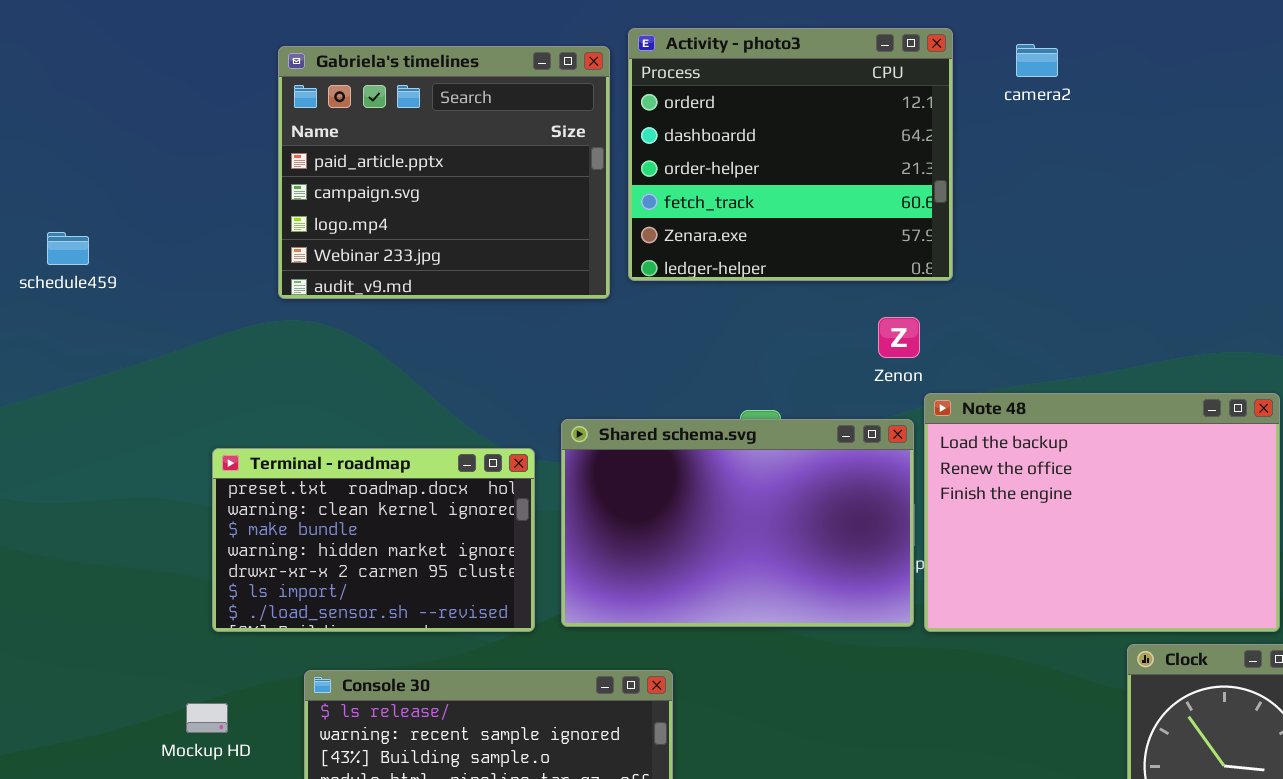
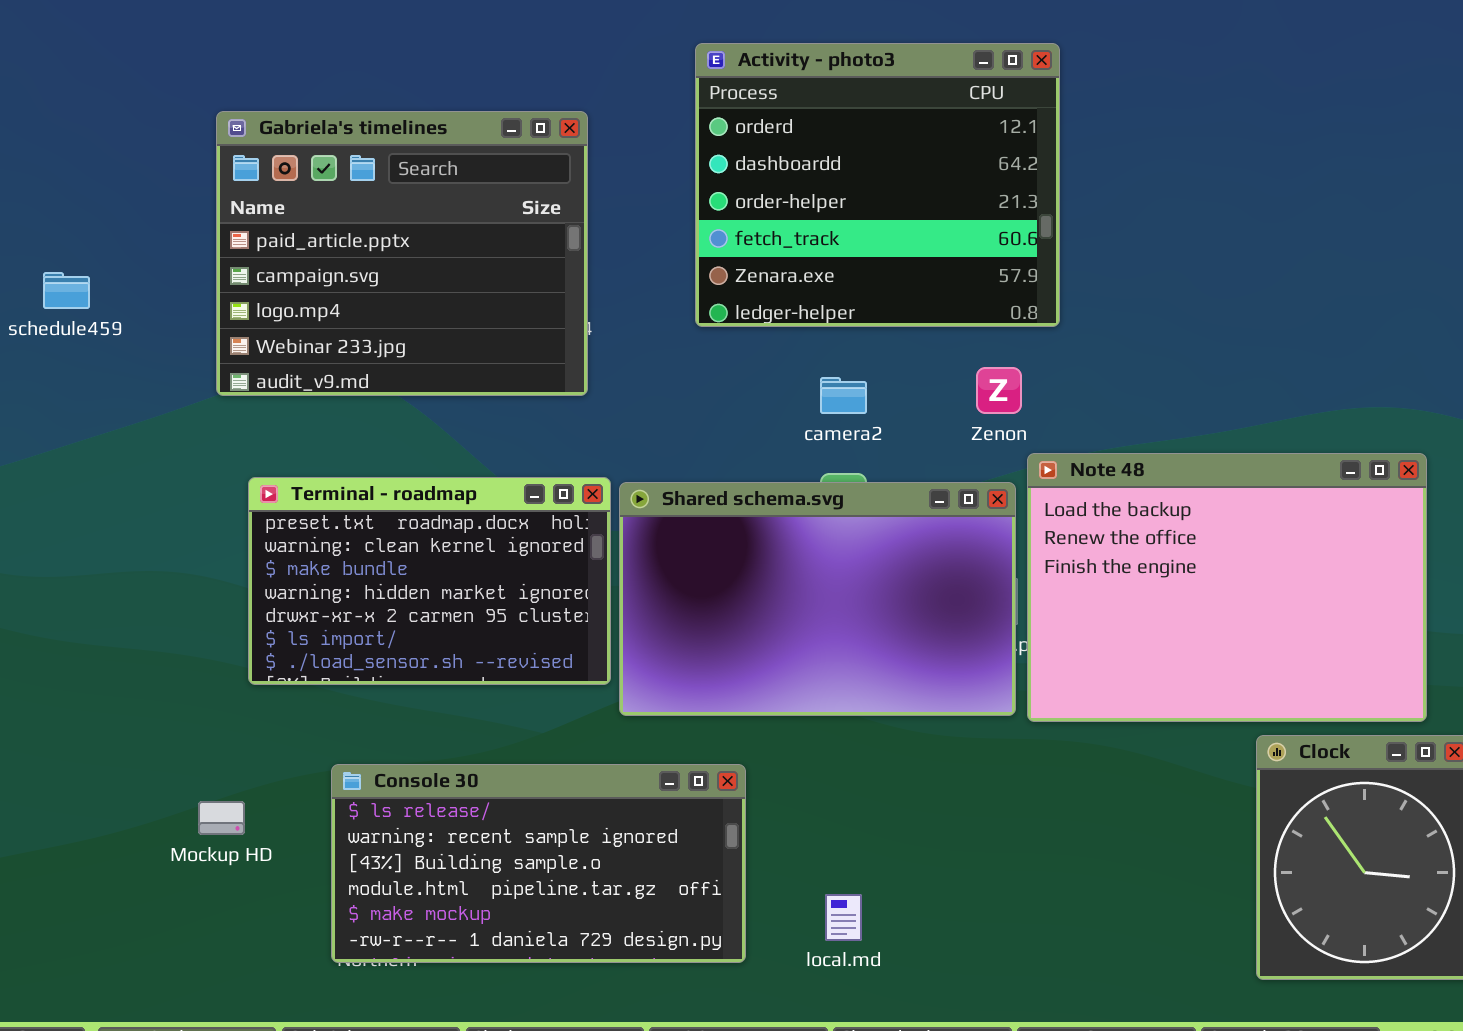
camera2: [1016,44,1058,77] -> [820,377,867,414], moved
Gabriela's timelines: [278,46,610,299] -> [216,111,588,396], moved
Terminal - roadmap: [212,448,535,632] -> [248,477,611,685], moved

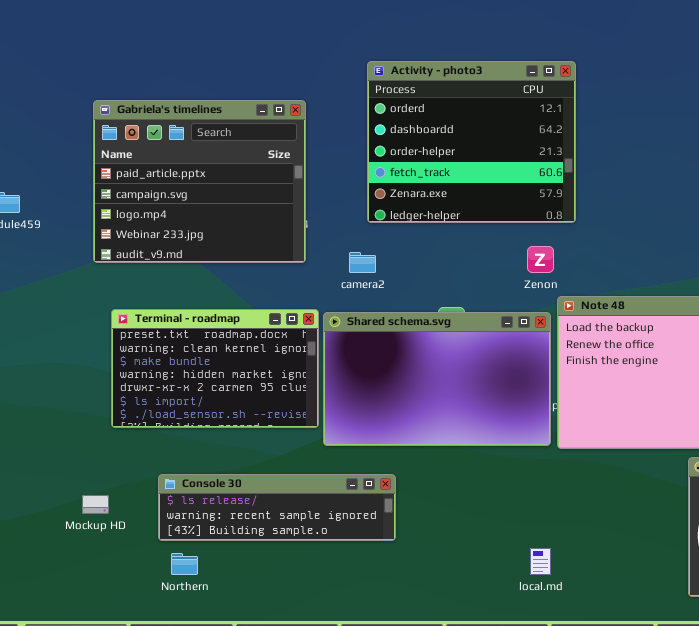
camera2: [820,377,867,414] -> [349,252,376,273], moved
Console 30: [331,764,746,963] -> [158,474,396,541], resized
local.md: [825,894,862,941] -> [530,548,551,575], moved

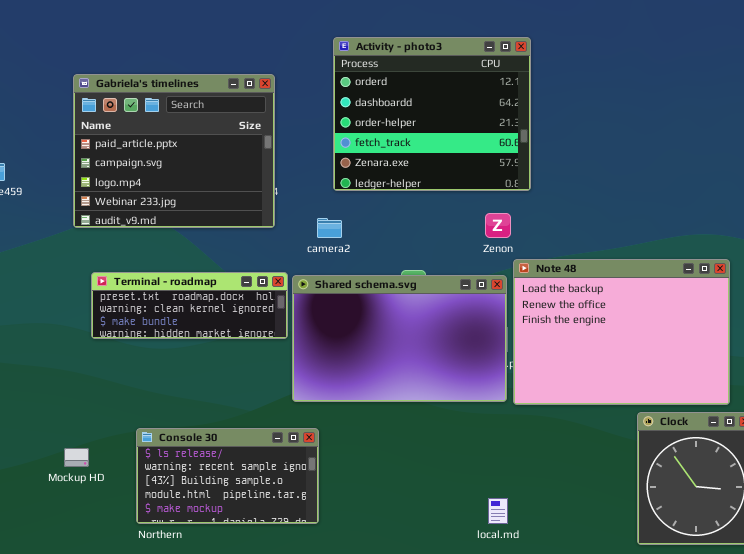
Terminal - roadmap: [111,309,319,428] -> [91,272,288,339], resized
Console 30: [158,474,396,541] -> [136,428,319,524], resized

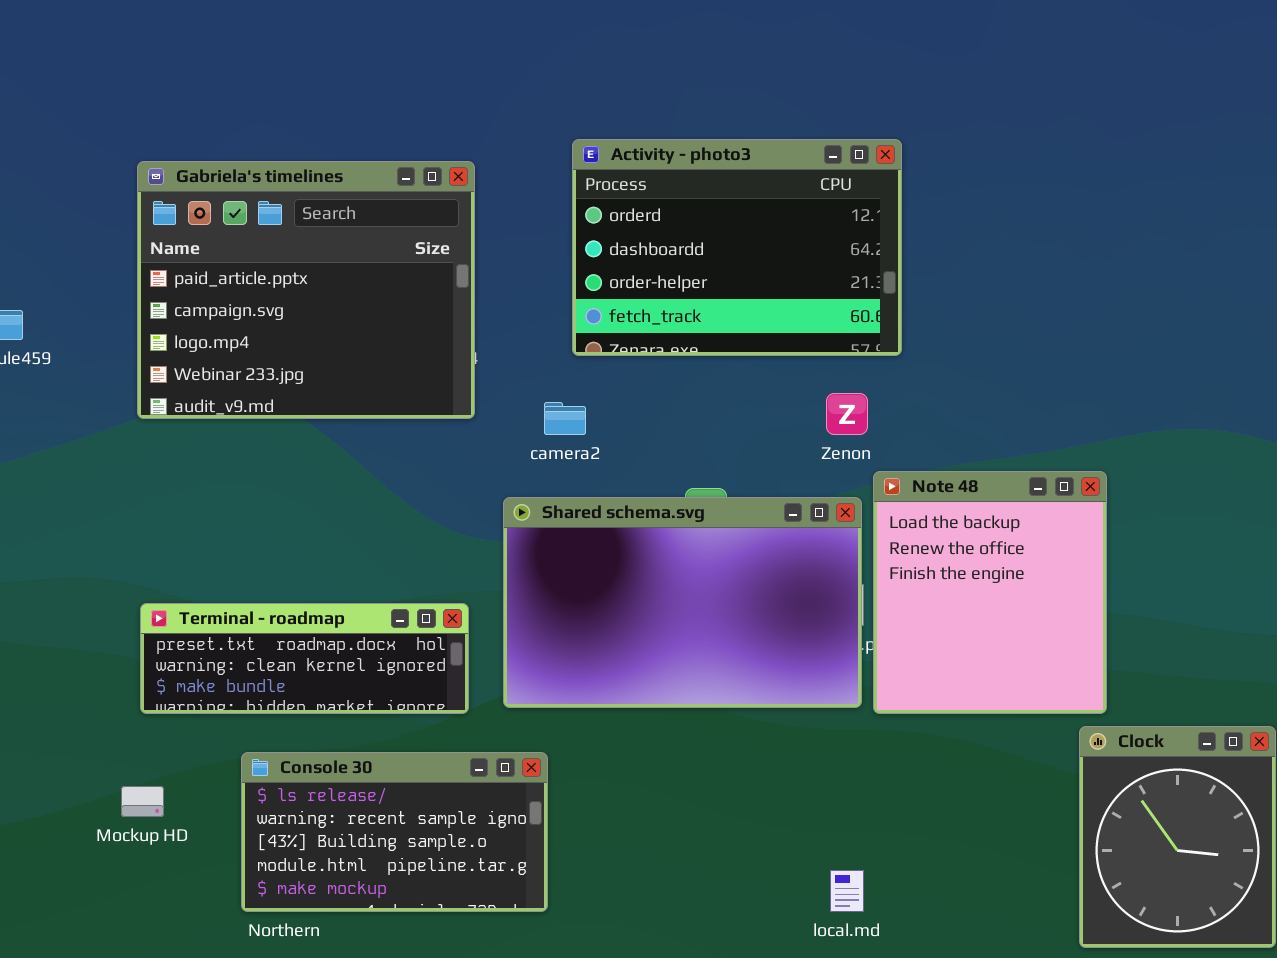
Activity - photo3: [333,37,531,191] -> [572,139,902,356], resized
Note 48: [513,259,730,405] -> [873,471,1107,714], resized
Terminal - roadmap: [91,272,288,339] -> [140,603,469,714], moved

